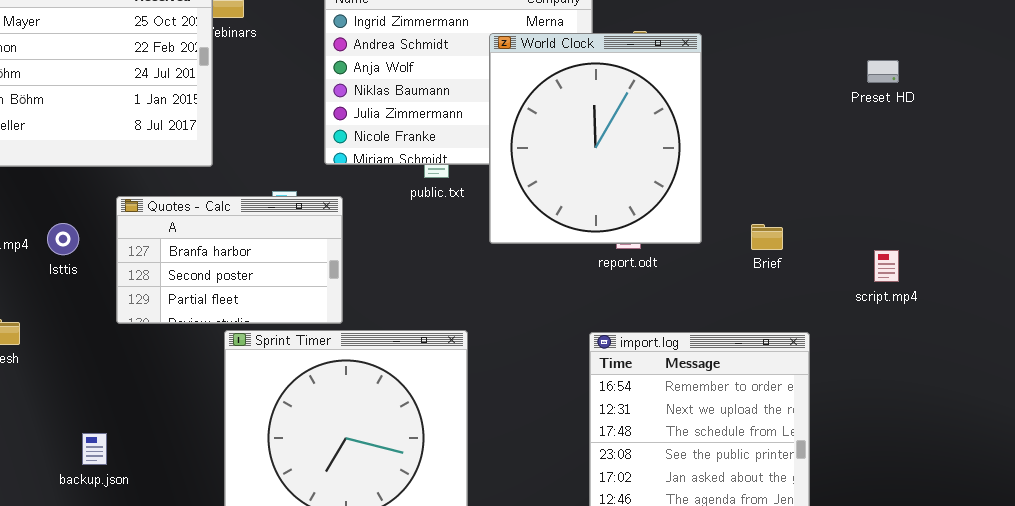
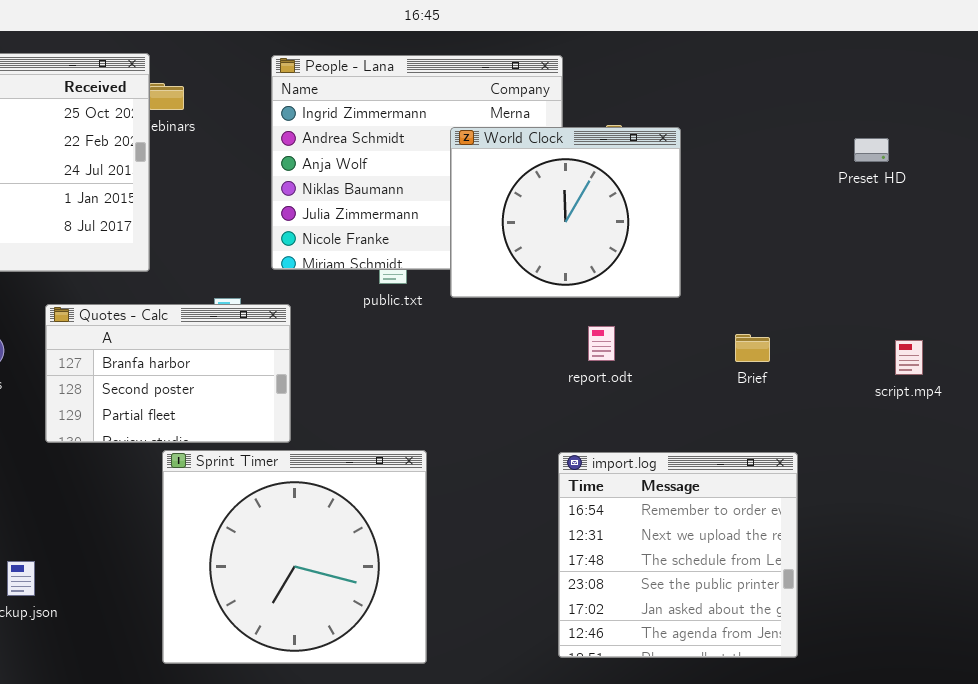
World Clock: [489,33,702,244] -> [450,127,681,298], resized
Preset HD: [867,60,899,83] -> [854,138,889,162], moved
script.mp4: [874,250,899,282] -> [895,340,923,375], moved

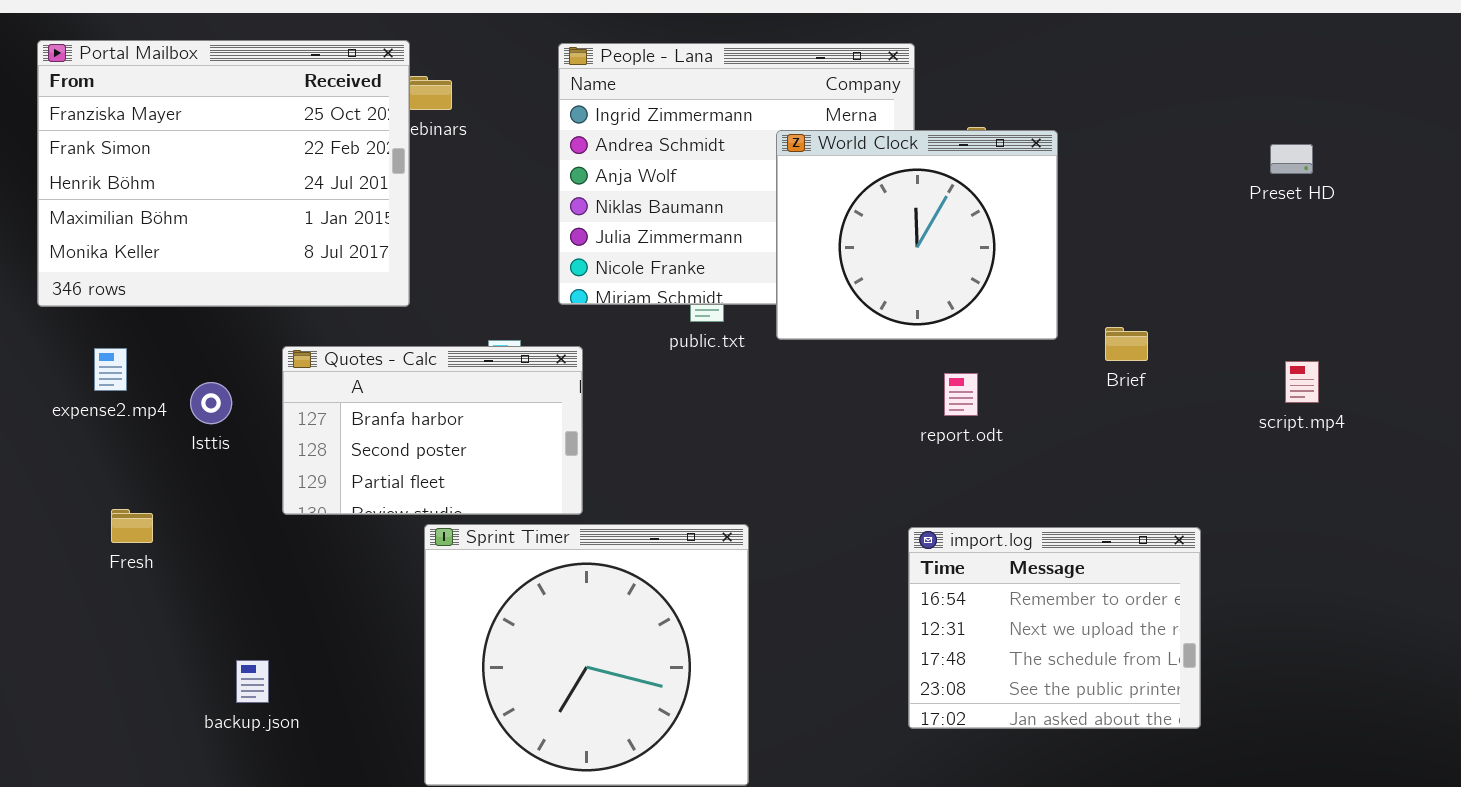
Brief: [735,334,770,362] -> [1105,327,1148,361], moved
script.mp4: [895,340,923,375] -> [1285,361,1319,403], moved
import.log: [558,452,798,658] -> [908,527,1201,729], resized

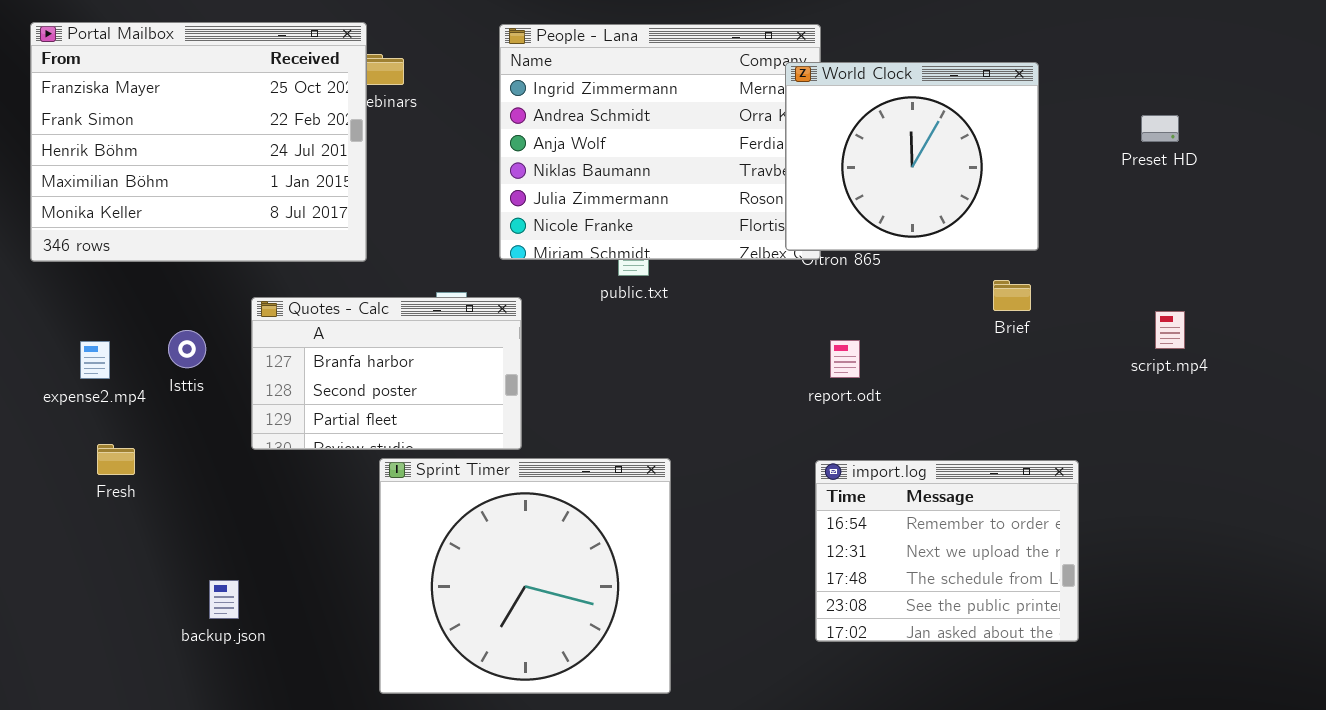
World Clock: [776,130,1058,340] -> [785,62,1039,251], moved
expense2.mp4: [94,348,127,391] -> [80,341,110,379], moved
report.odt: [944,373,978,416] -> [830,340,860,378], moved

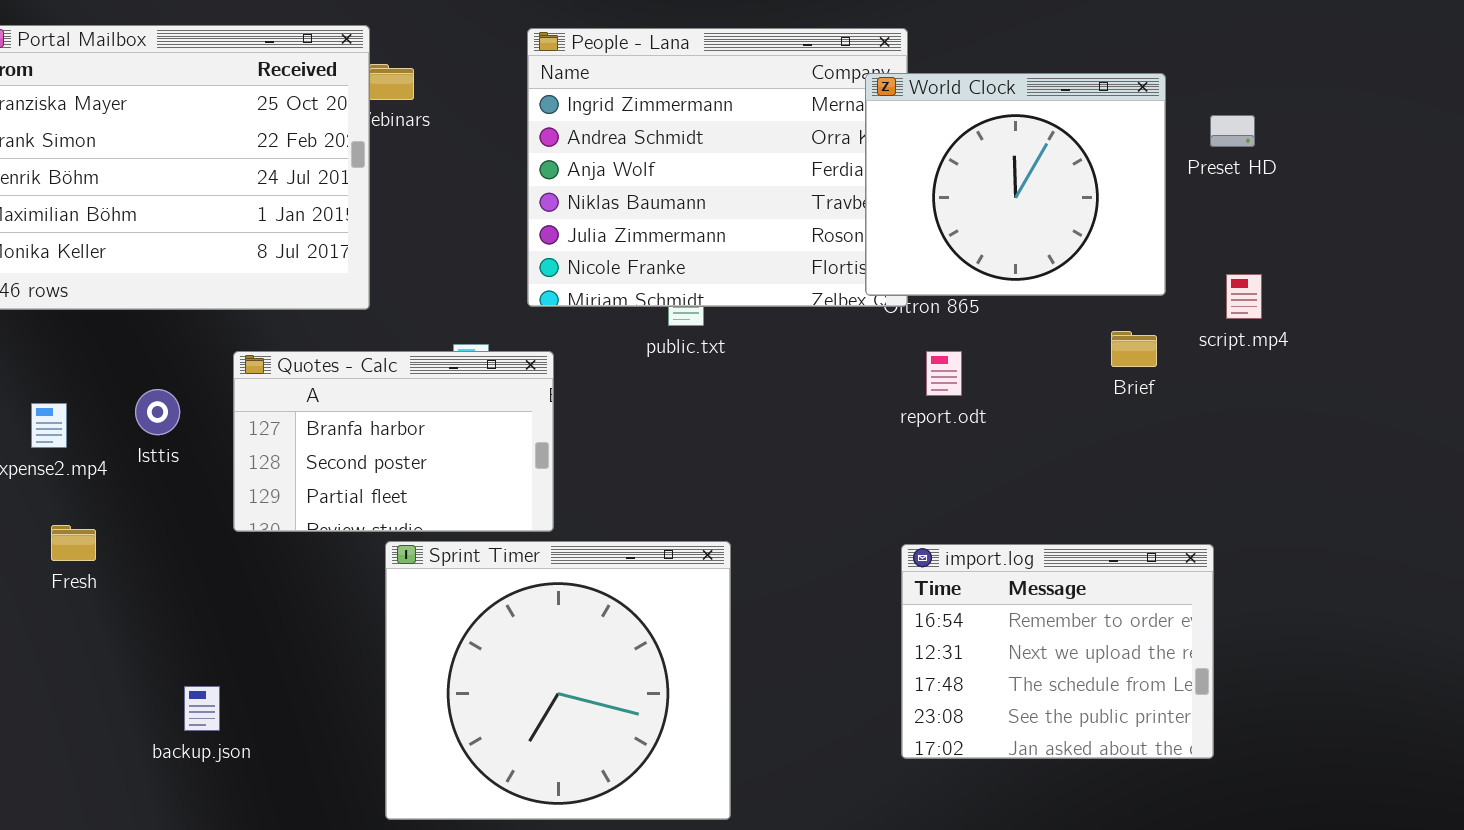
Preset HD: [1141,115,1179,142] -> [1210,115,1255,147], moved
script.mp4: [1155,311,1185,349] -> [1226,274,1262,319], moved
report.odt: [830,340,860,378] -> [926,351,962,396], moved

